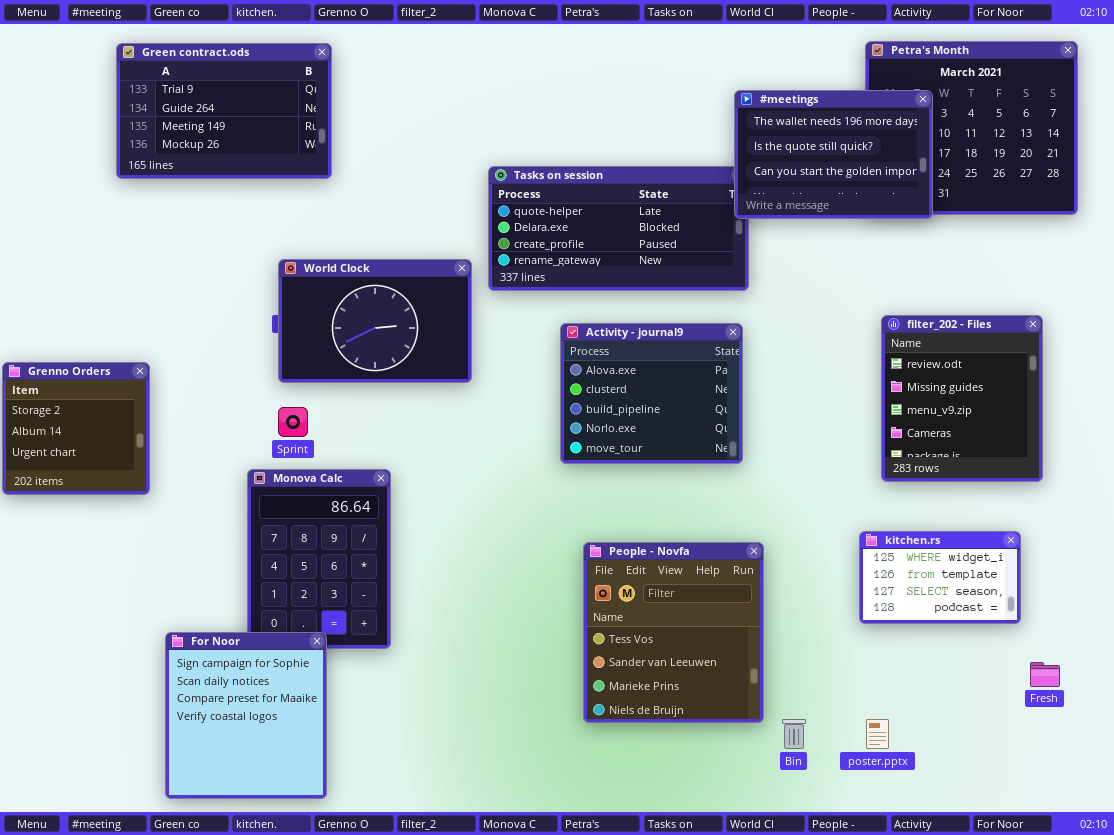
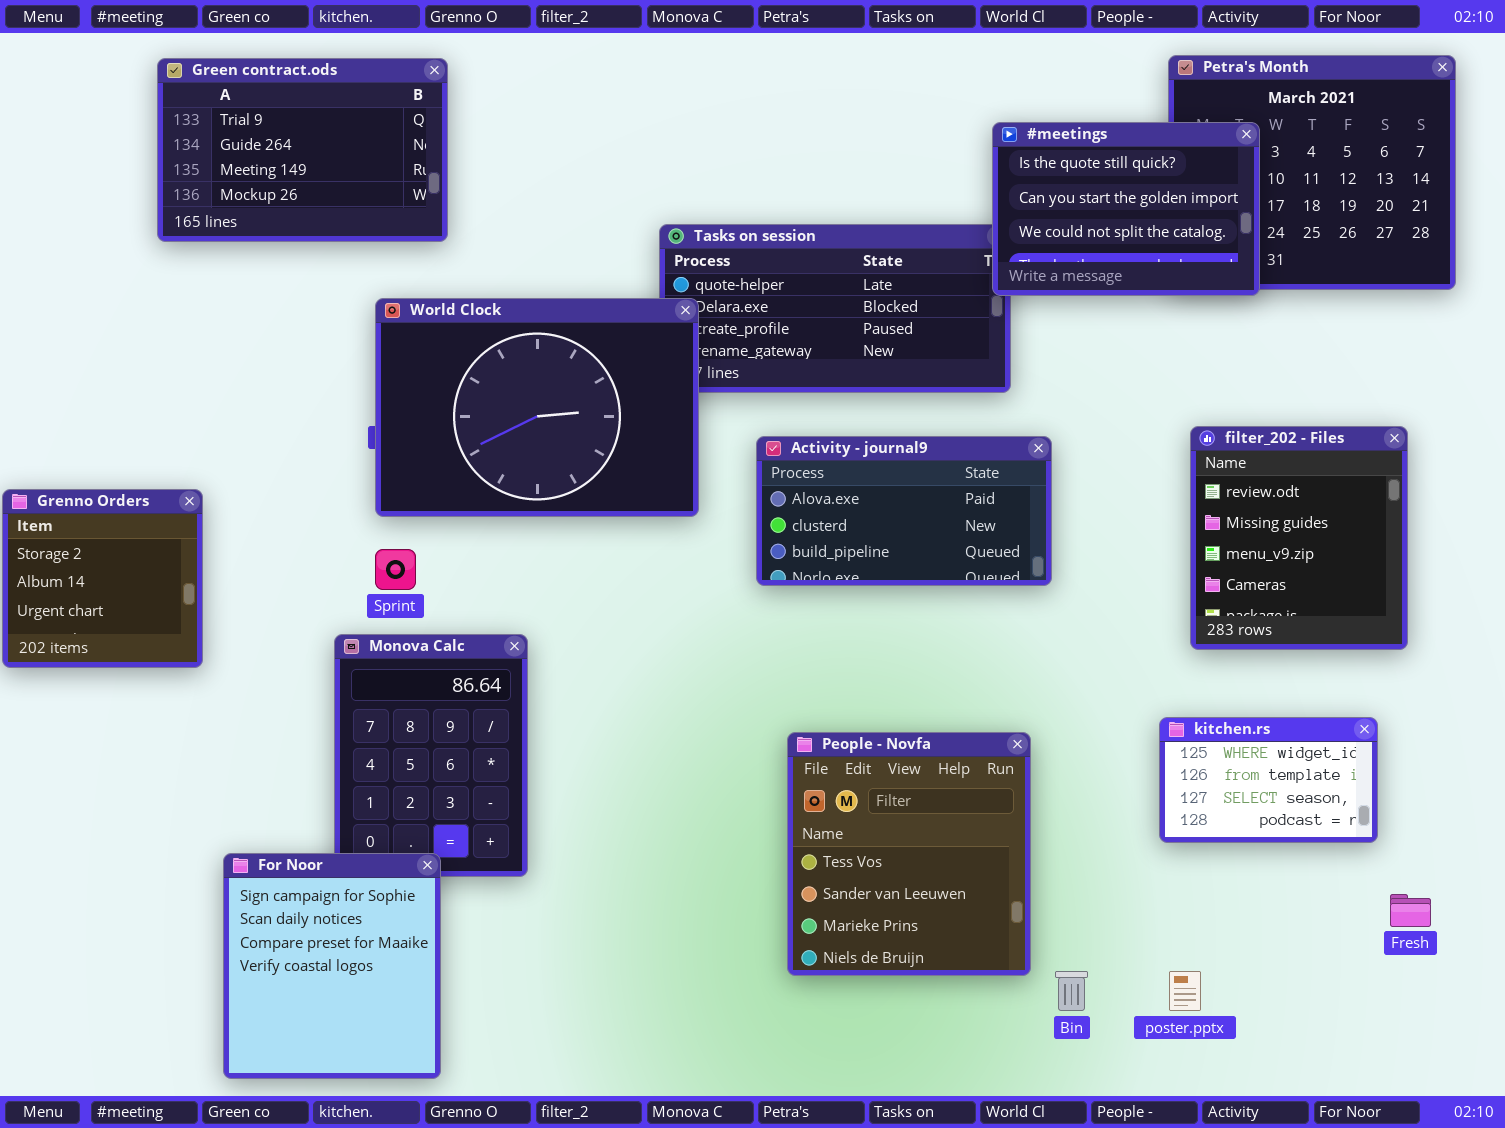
#meetings: [734,90,933,219] -> [992,122,1260,296], scrolled down 1 row
World Clock: [278,259,472,383] -> [375,298,699,517], resized
Activity - journal9: [560,323,743,464] -> [756,436,1052,586], resized

